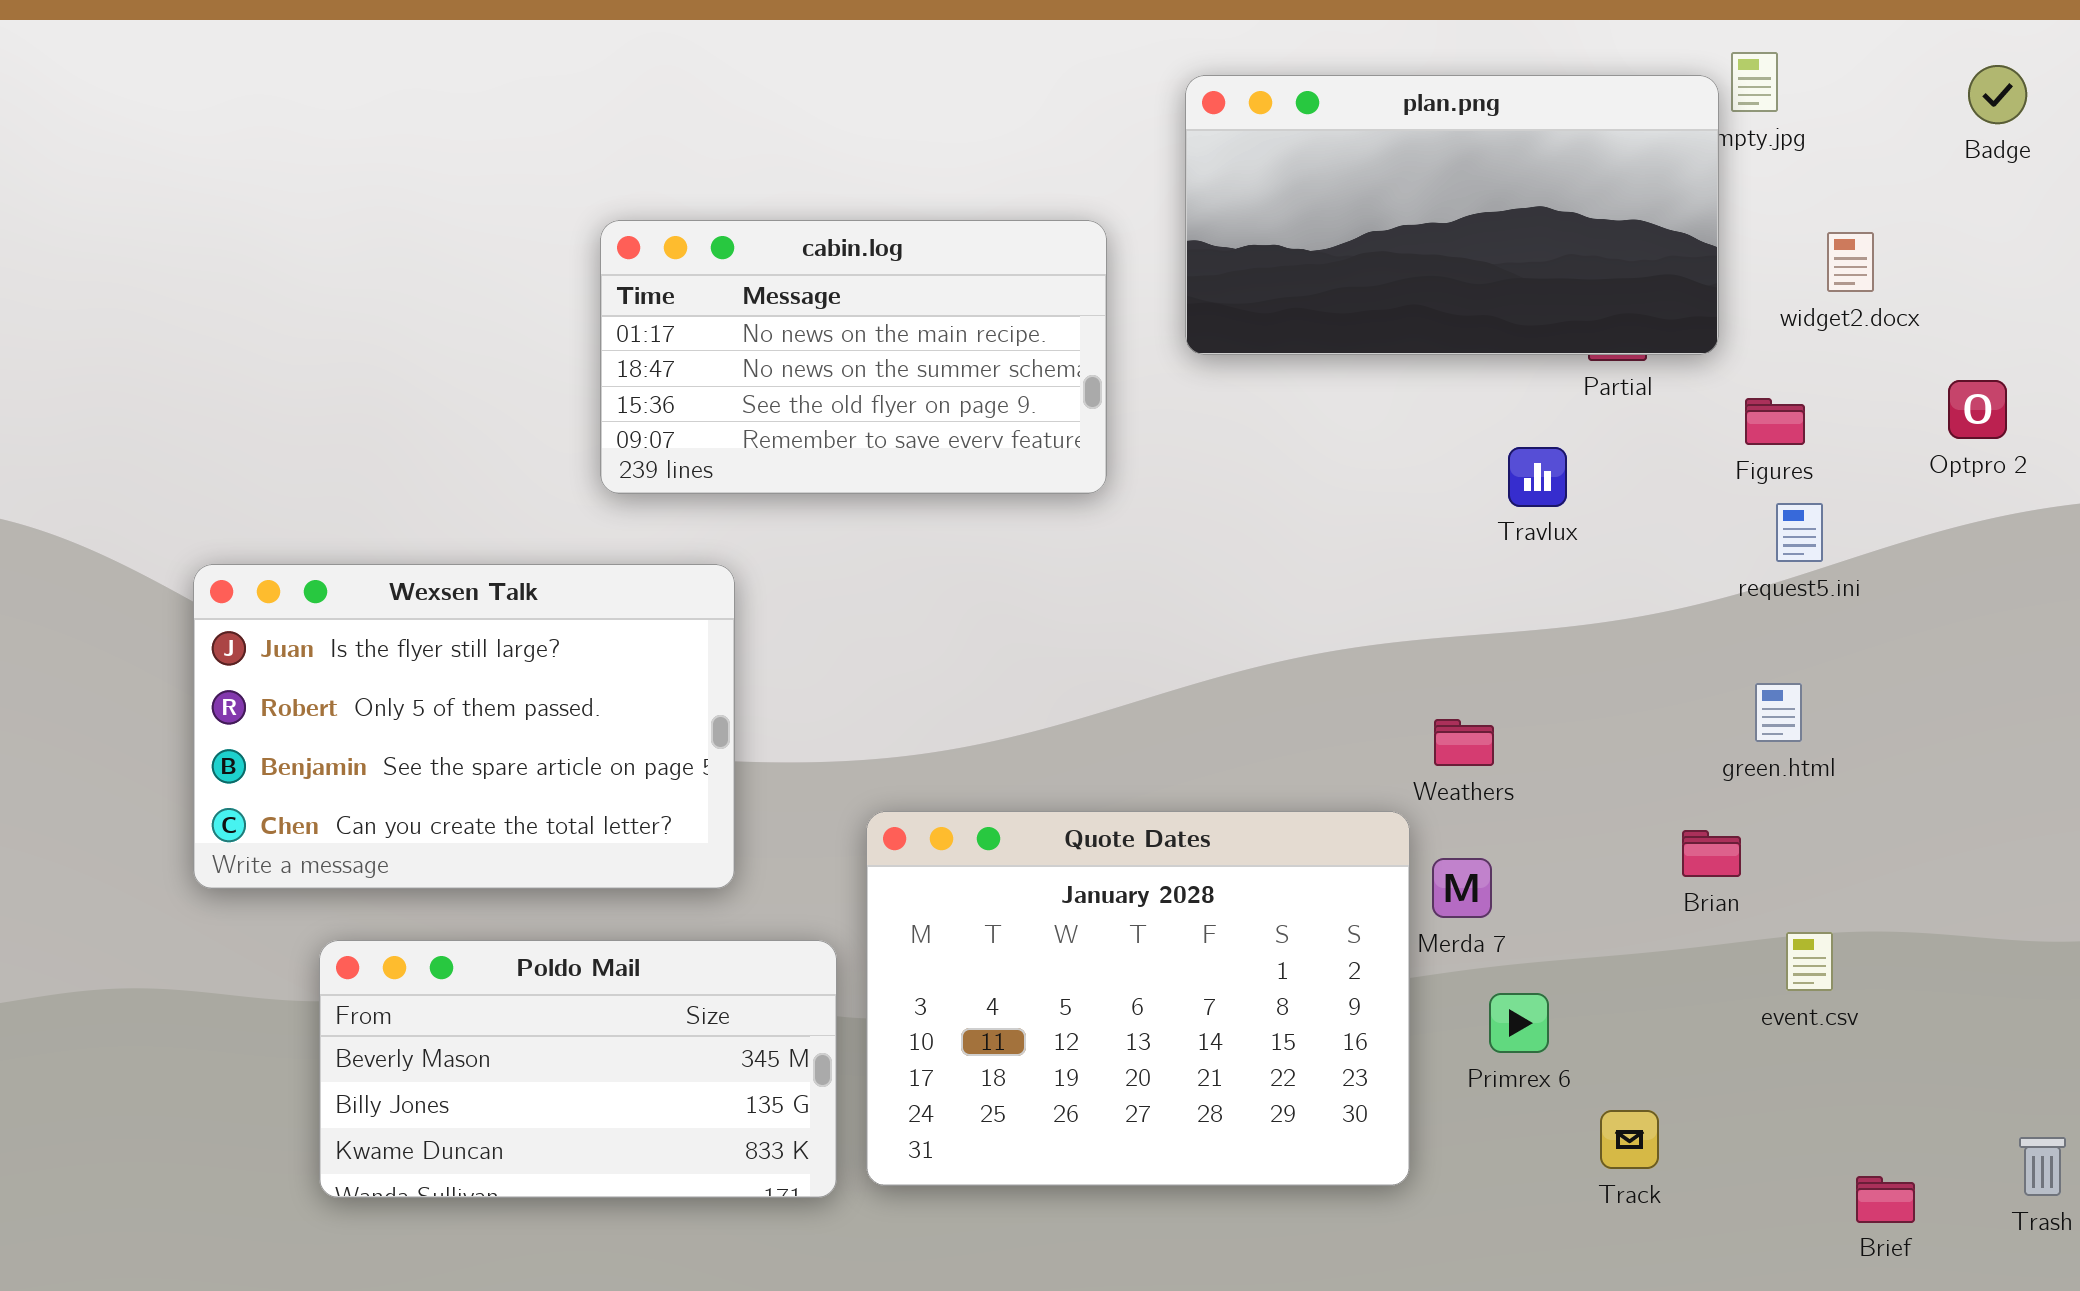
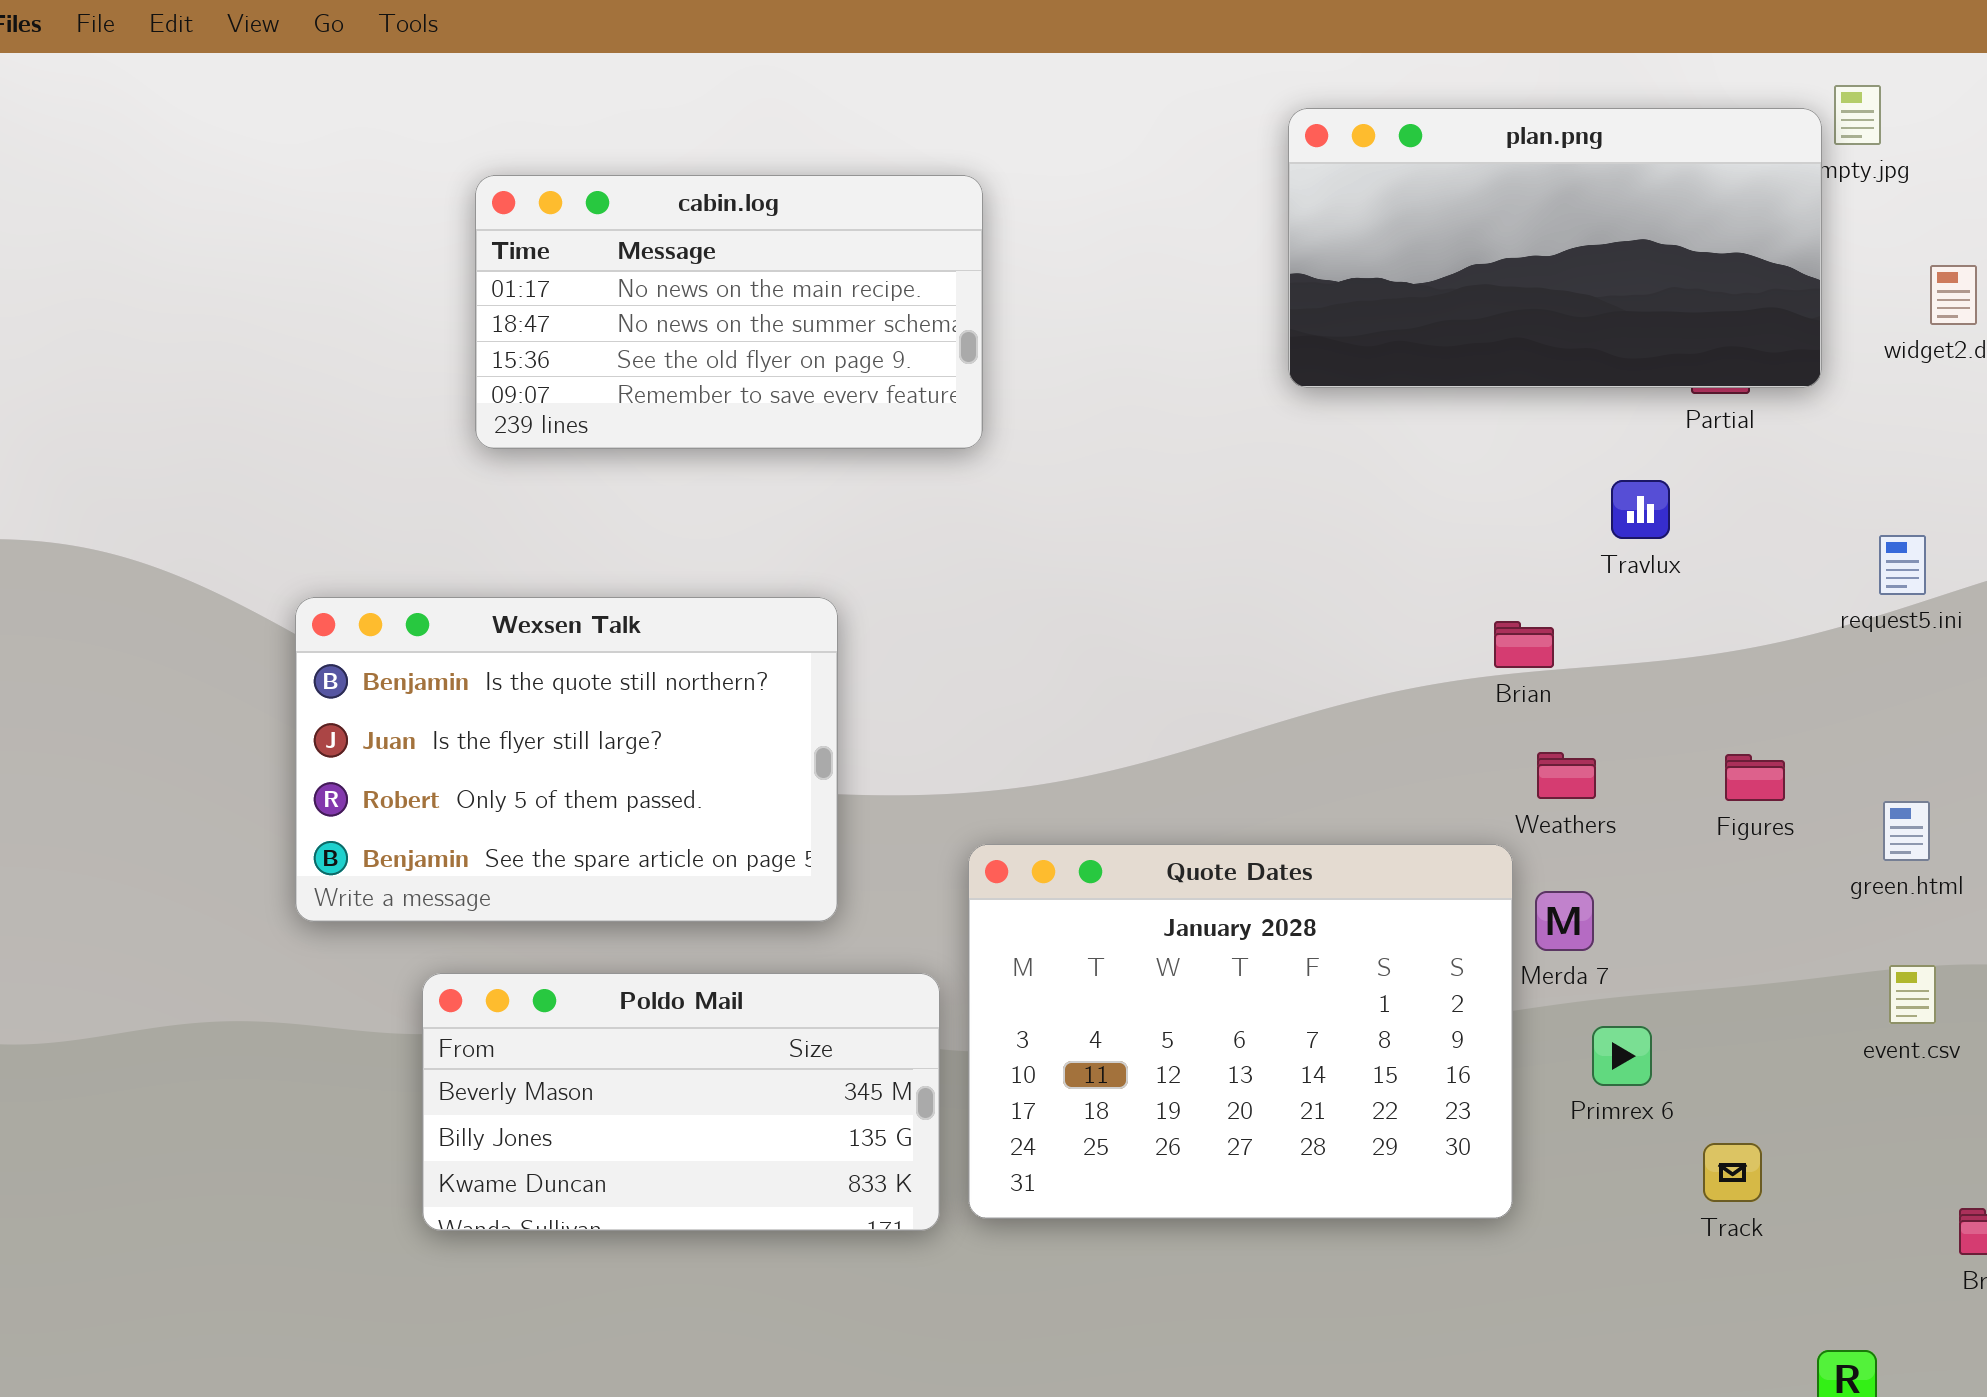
cabin.log: [600,220,1107,494] -> [475,175,983,449], moved
Figures: [1745,398,1805,445] -> [1725,754,1785,801], moved
Wexsen Talk: [193,564,735,889] -> [295,597,838,922], scrolled up 1 row
green.html: [1755,683,1802,742] -> [1883,801,1930,861], moved
Brian: [1682,830,1741,877] -> [1494,621,1554,668], moved

